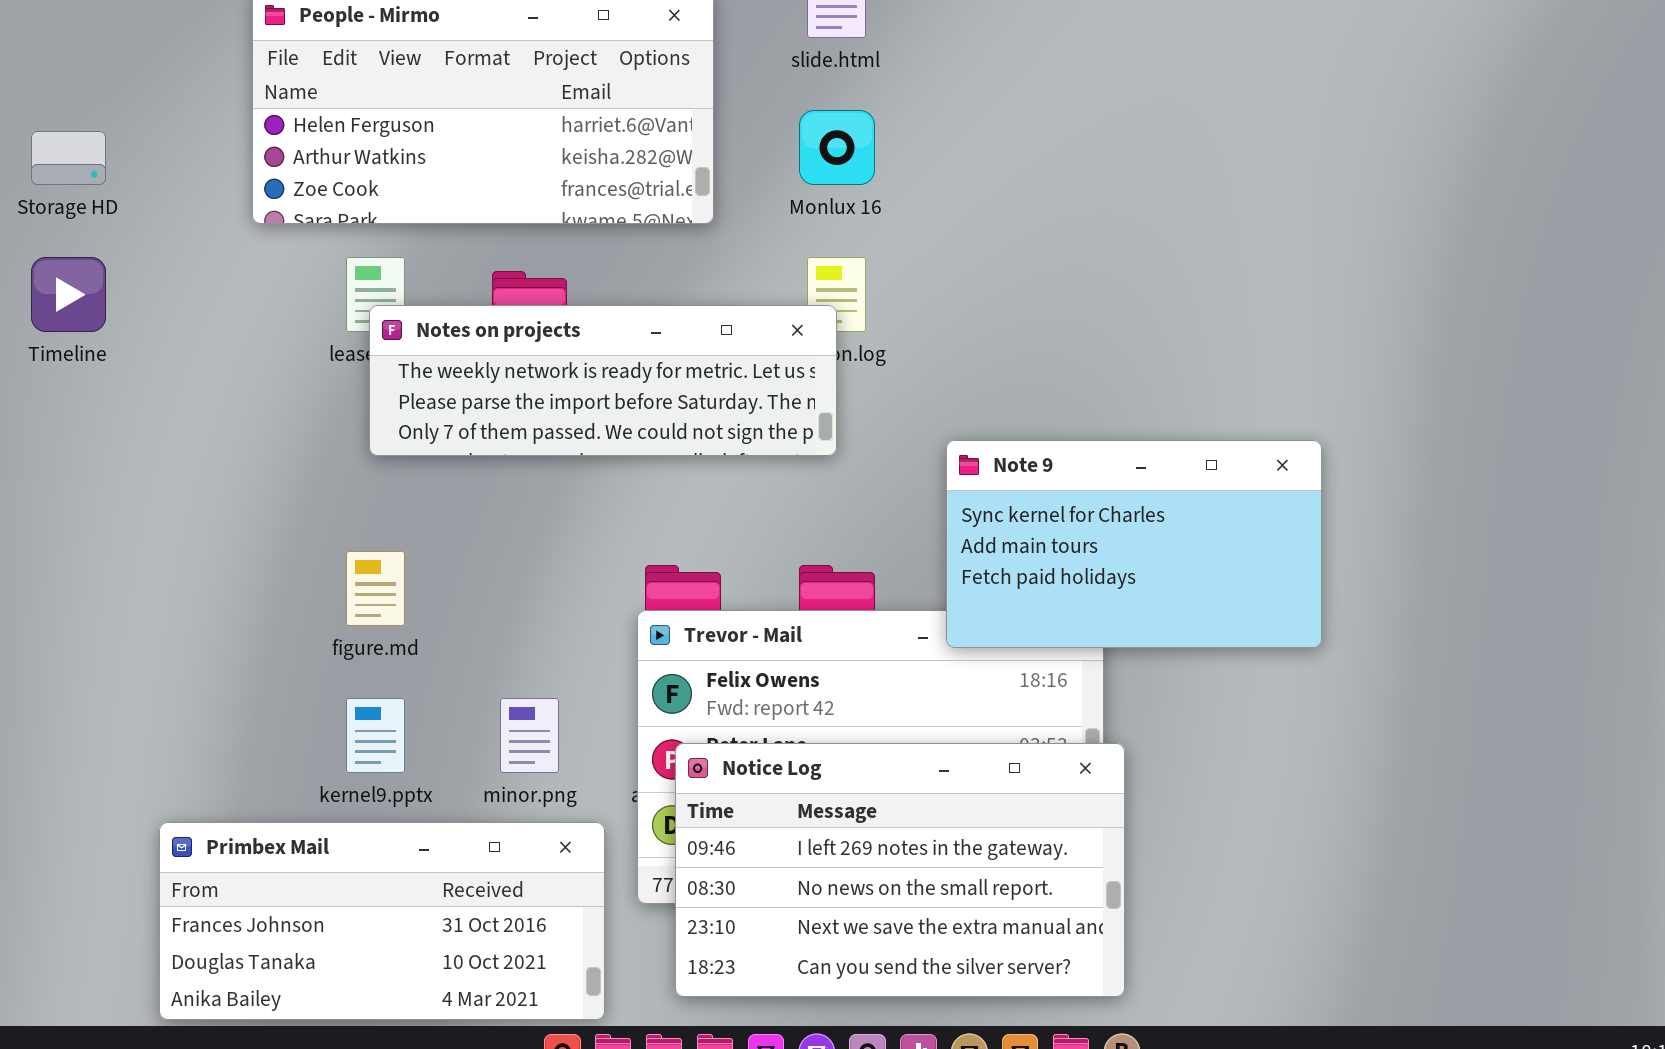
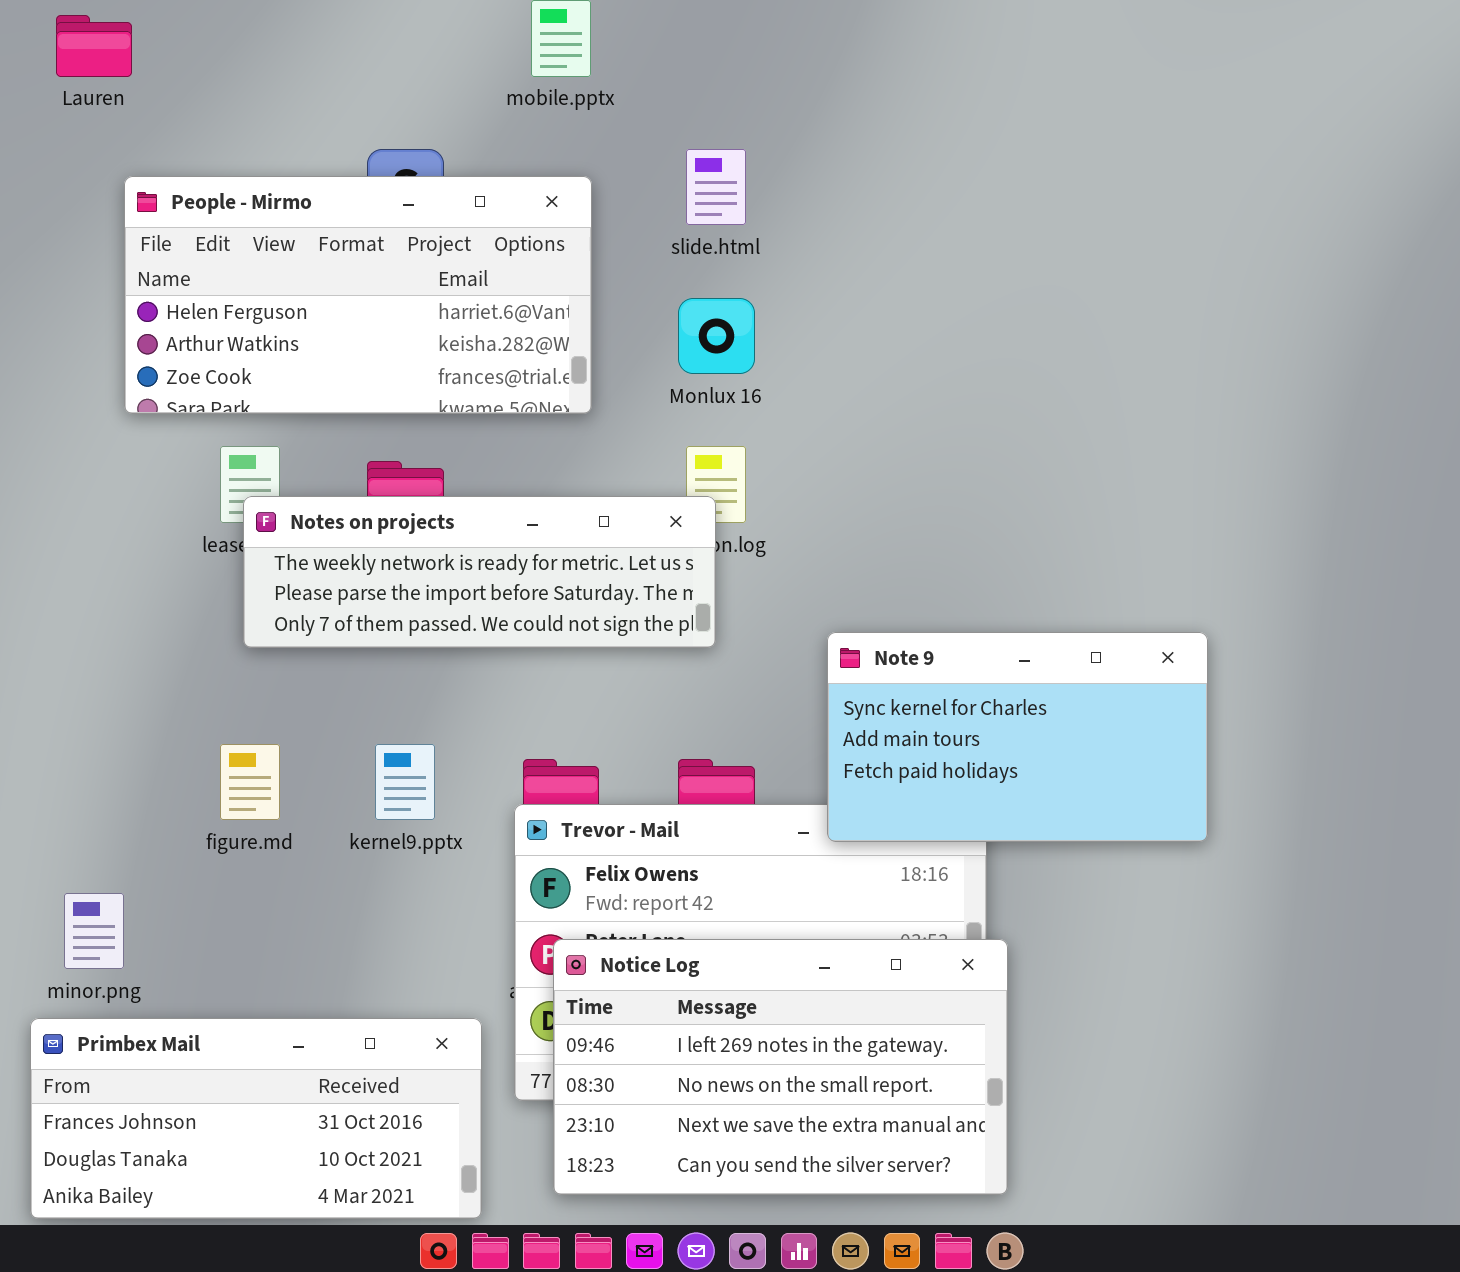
kernel9.pptx: [346,698,405,773] -> [375,744,435,820], moved
minor.png: [500,698,559,773] -> [64,893,124,969], moved

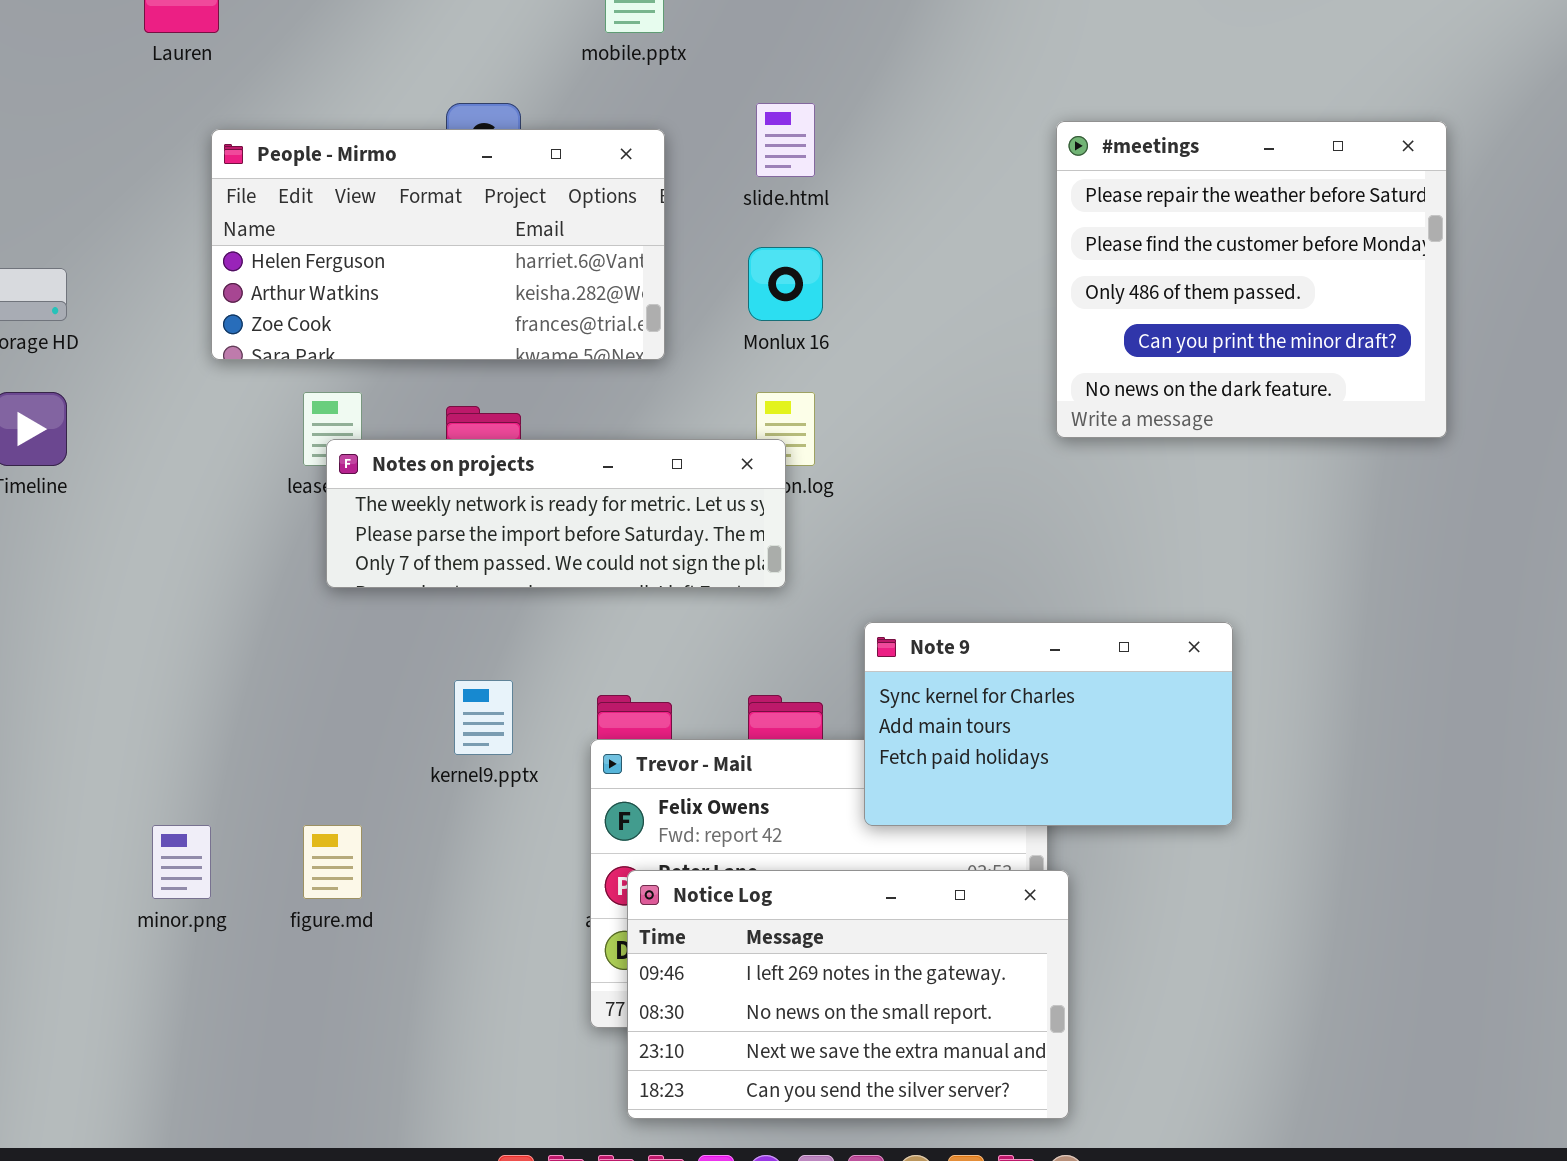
#meetings: none -> [1056,121,1447,438], opened
Note 9: [827,632,1208,842] -> [864,622,1233,826], moved
figure.md: [220,744,280,820] -> [303,825,362,899], moved
Primbex Mail: [30,1018,482,1219] -> none, closed

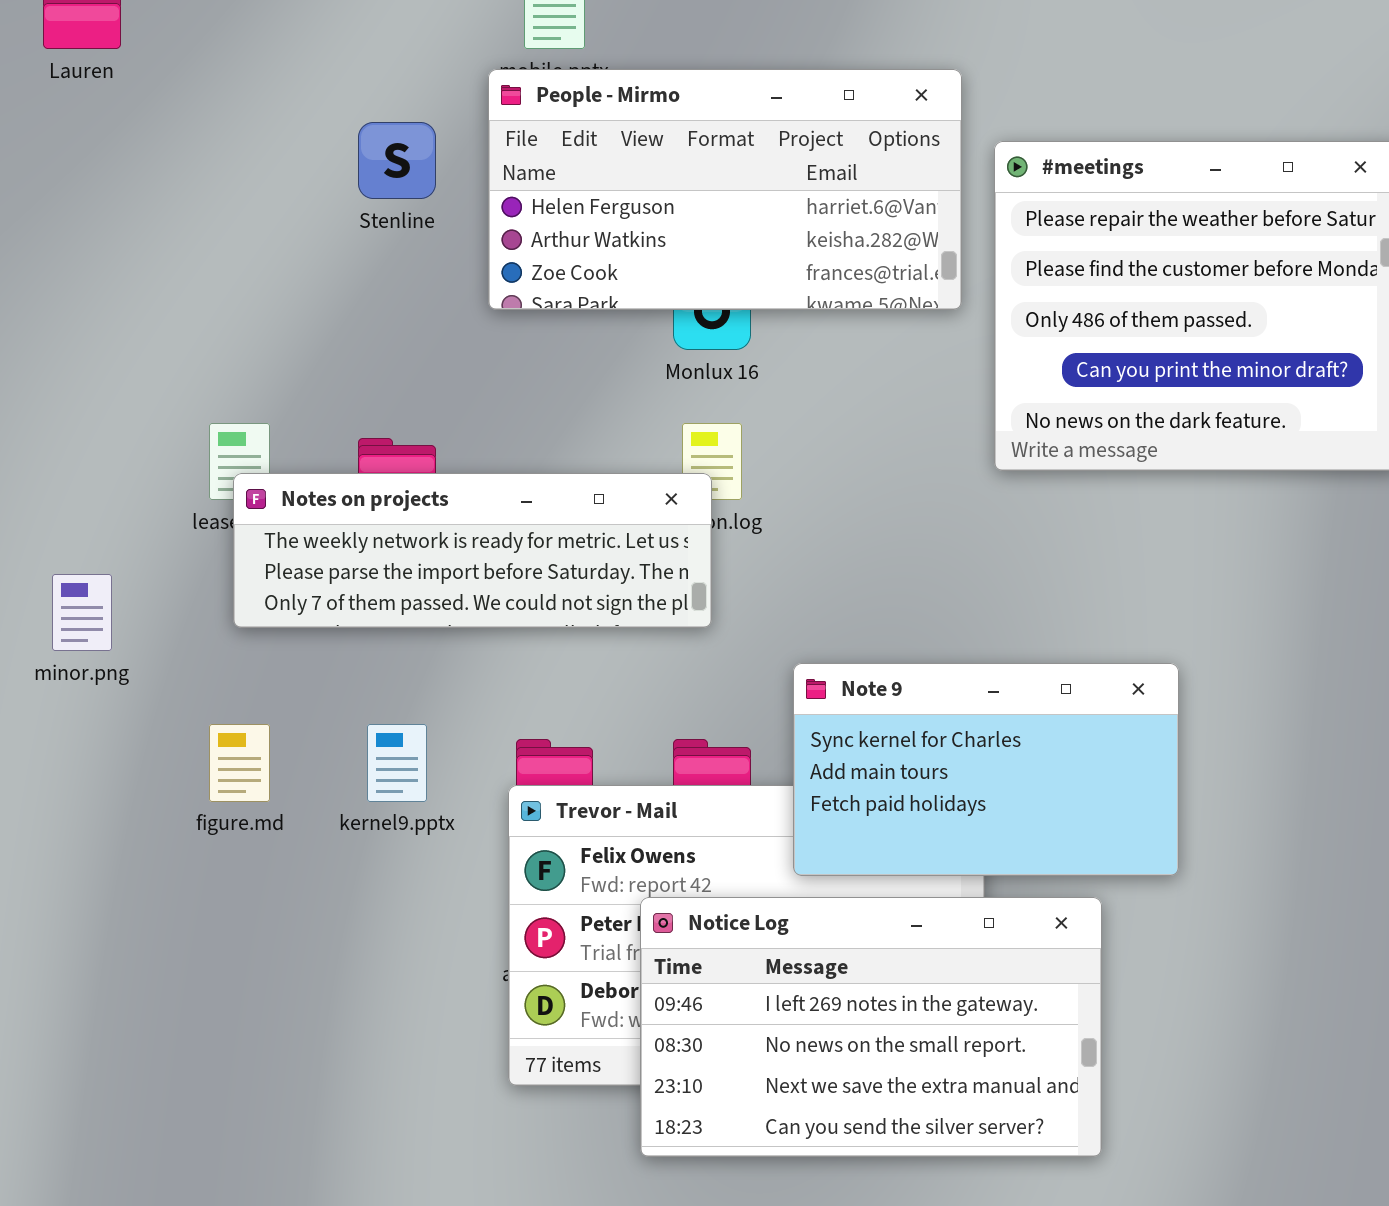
People - Mirmo: [211,129,665,360] -> [488,69,962,310], moved
minor.png: [152,825,211,899] -> [52,574,112,651], moved
figure.md: [303,825,362,899] -> [209,724,270,802], moved
Notice Log: [627,870,1069,1119] -> [640,897,1102,1157], moved

